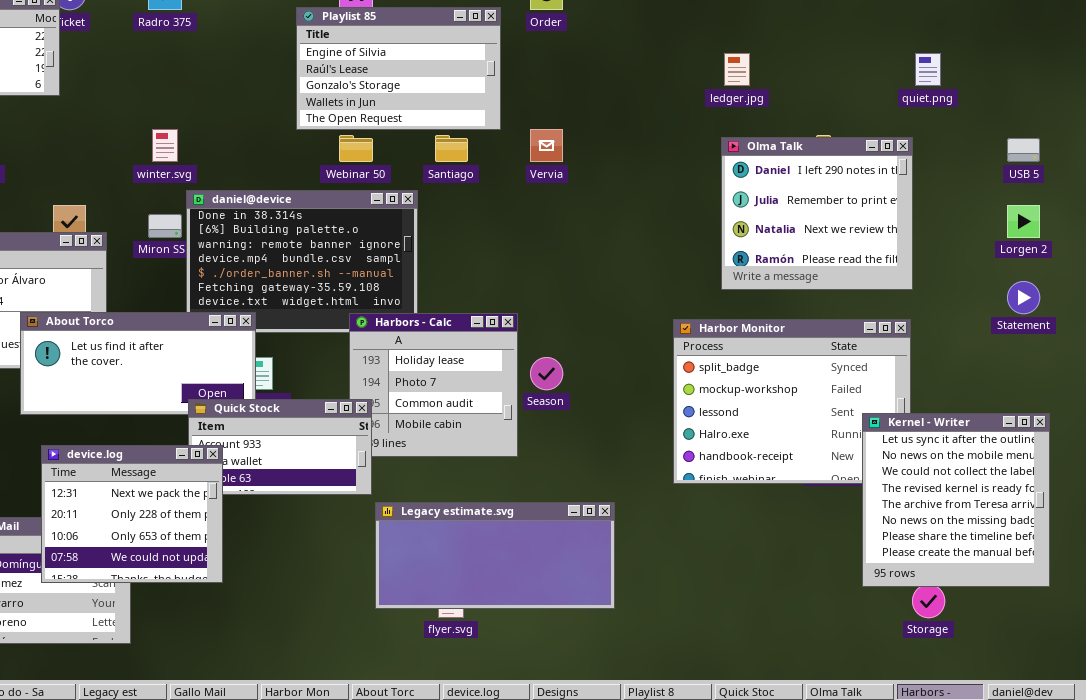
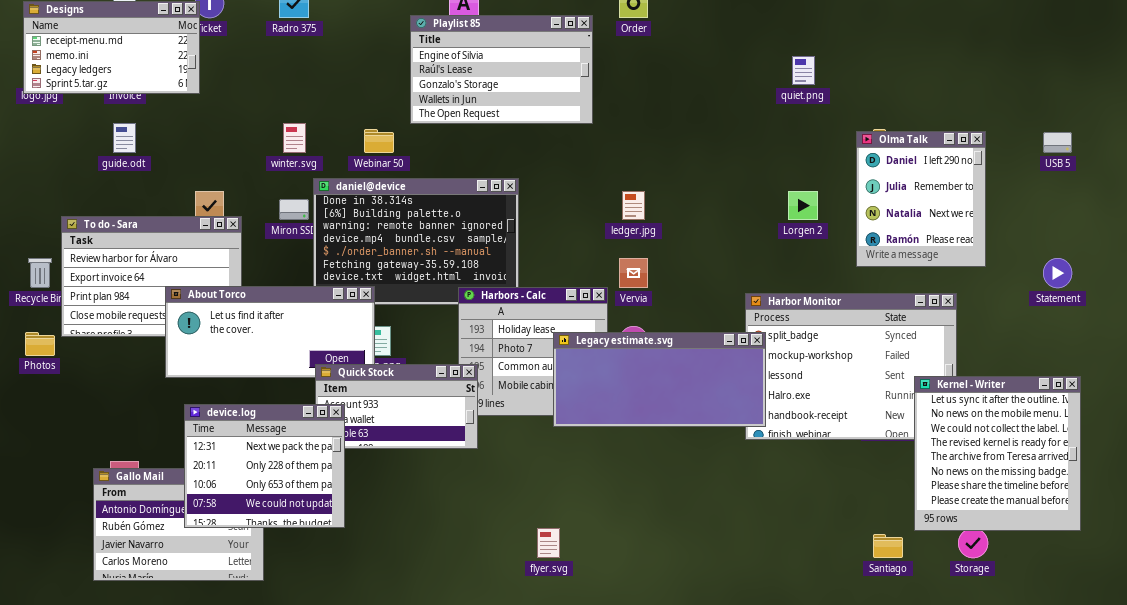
ledger.jpg: [724,53,750,86] -> [622,191,645,220], moved
quiet.png: [915,53,941,86] -> [792,56,815,85], moved
Vervia: [530,129,563,162] -> [619,258,648,288], moved
Webinar 50: [339,135,373,162] -> [364,129,394,153], moved
Santiago: [435,135,468,162] -> [873,534,903,558], moved
Olma Talk: [721,137,913,290] -> [856,131,986,267], moved, resized
Lorgen 2: [1007,205,1040,238] -> [788,191,818,220], moved
Legacy estimate.svg: [375,502,615,609] -> [553,332,766,427], moved

